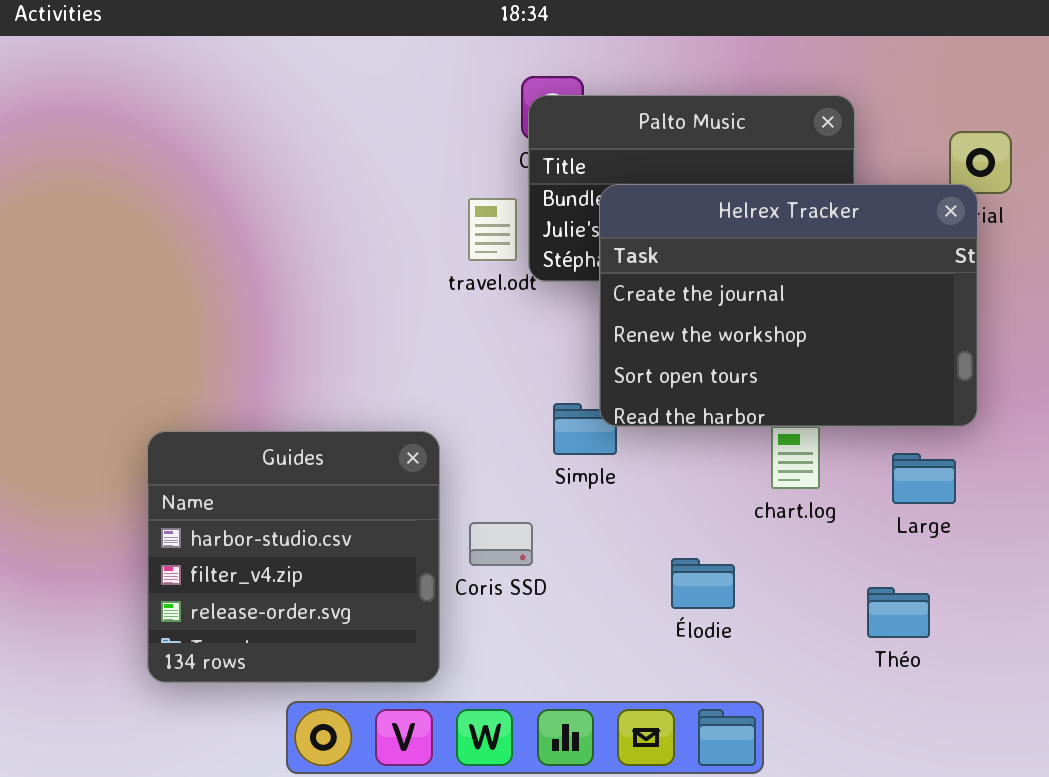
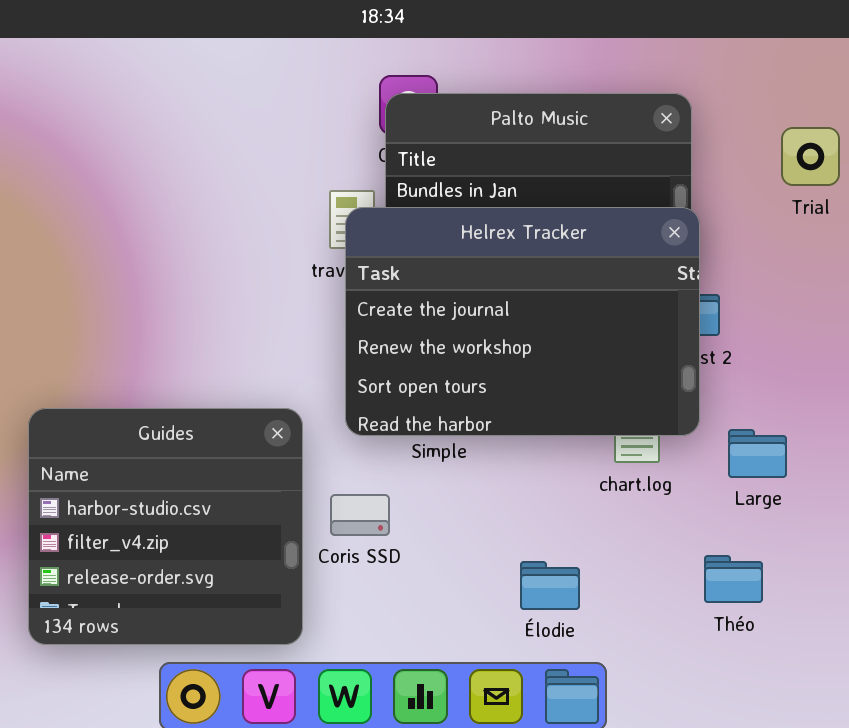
Helrex Tracker: [599,184,978,427] -> [345,207,700,436], moved
Élodie: [671,558,735,609] -> [520,561,580,610], moved

